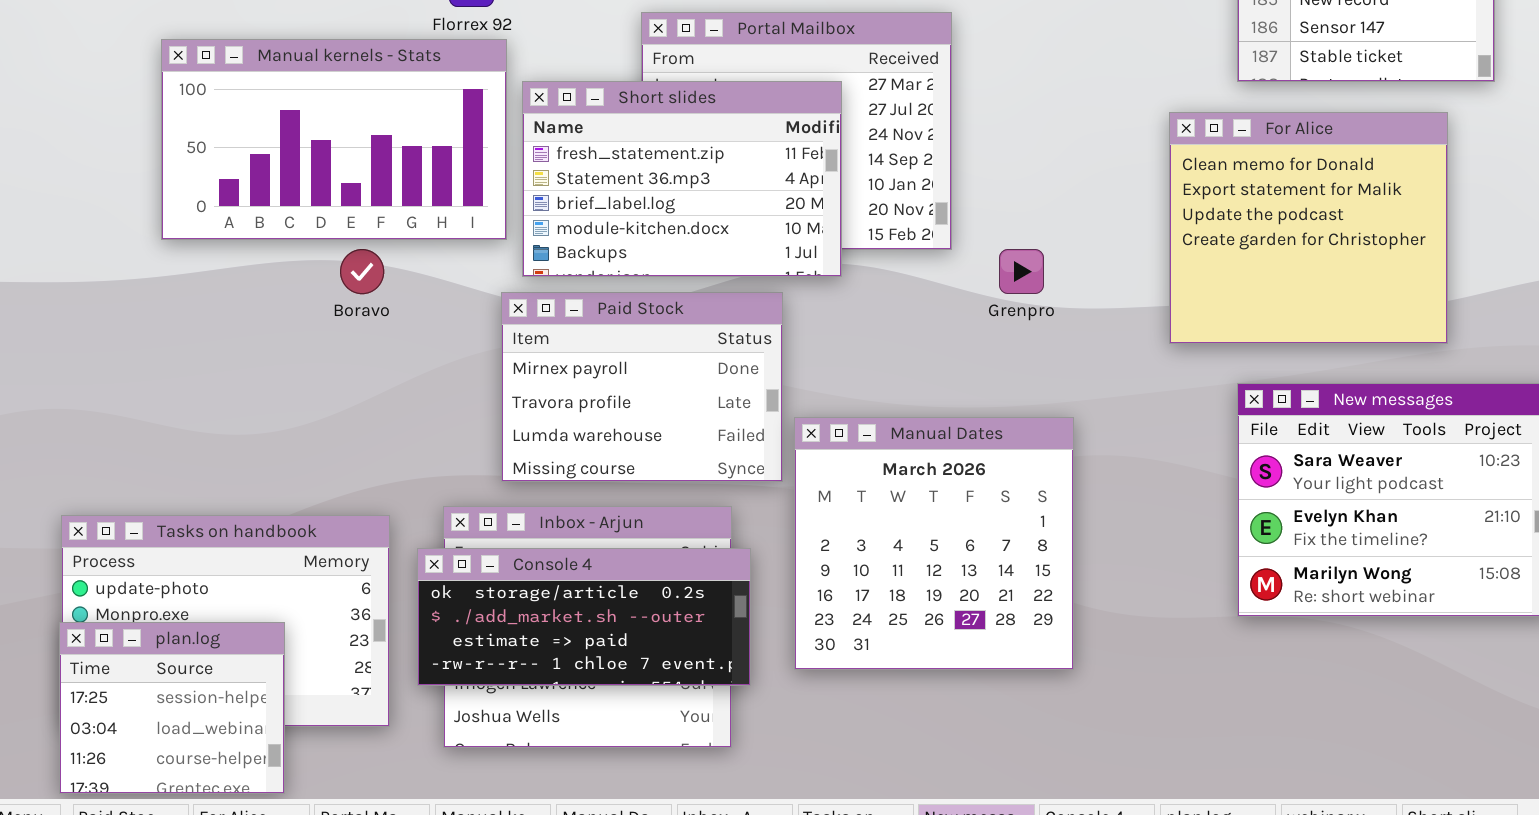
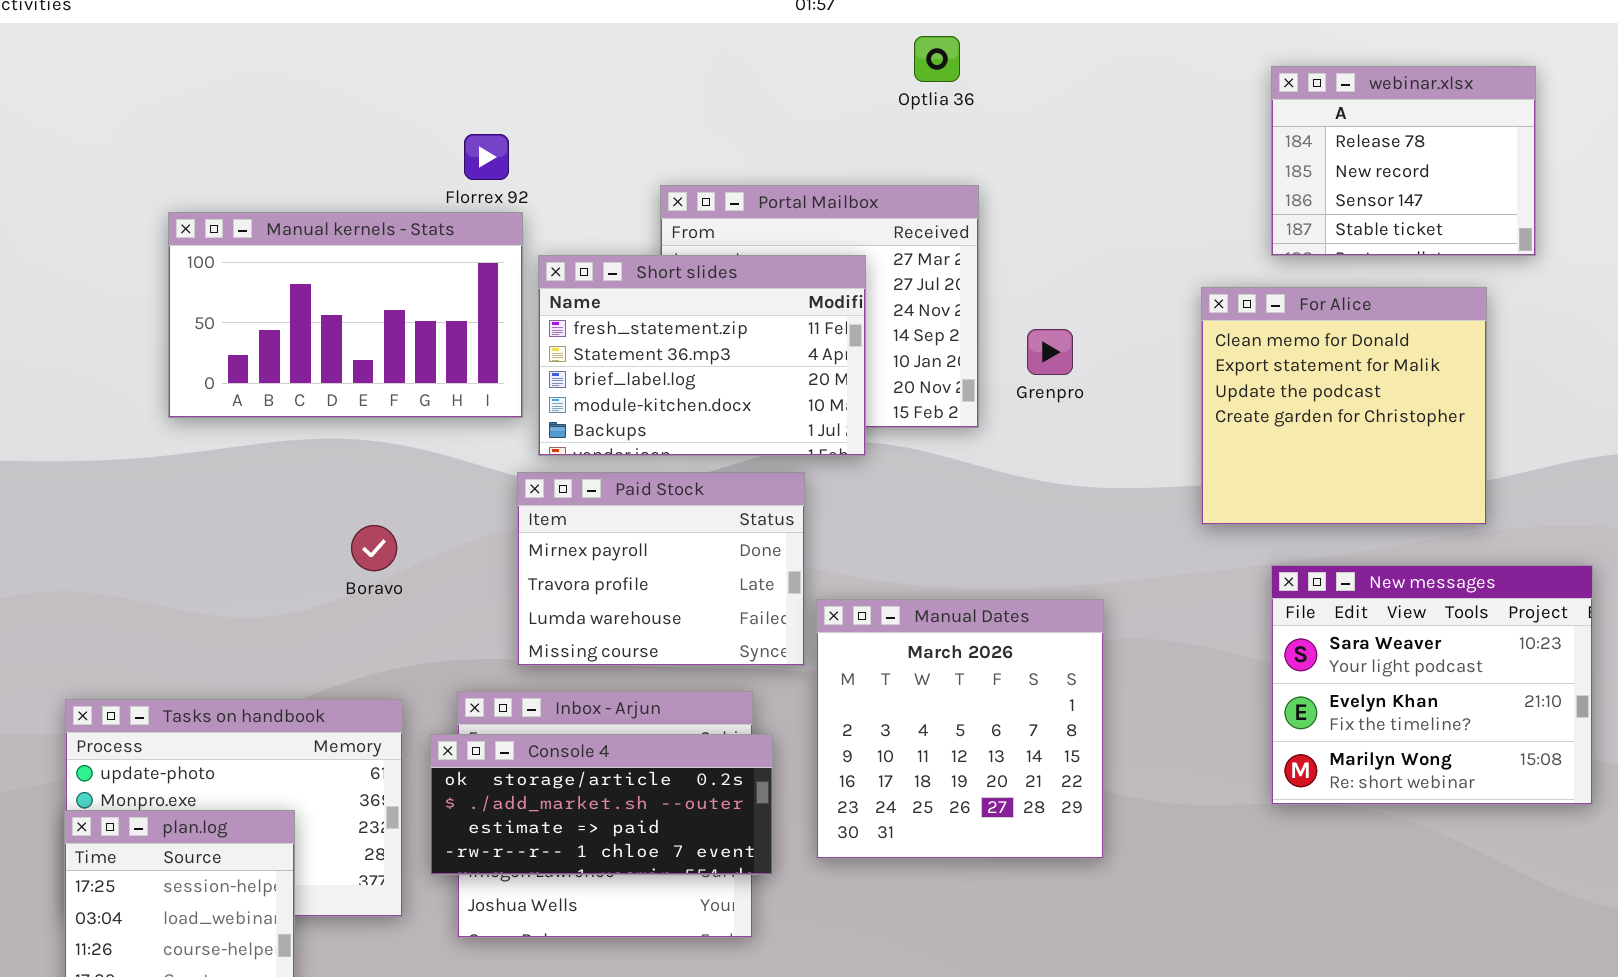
Boravo: [340,249,384,294] -> [351,525,397,571], moved
Grenpro: [999,249,1044,294] -> [1027,329,1073,375], moved

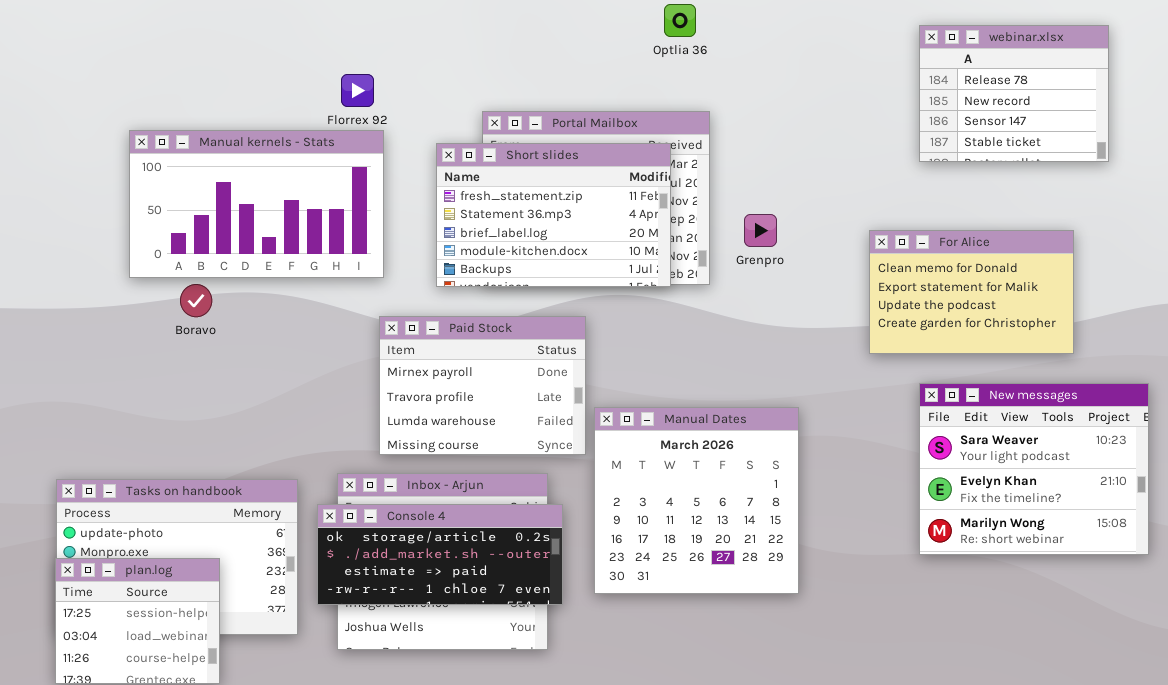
Short slides: [538,255,866,456] -> [436,143,671,287], moved
For Alice: [1201,287,1487,525] -> [869,230,1074,354], resized
Boravo: [351,525,397,571] -> [180,284,212,317], moved

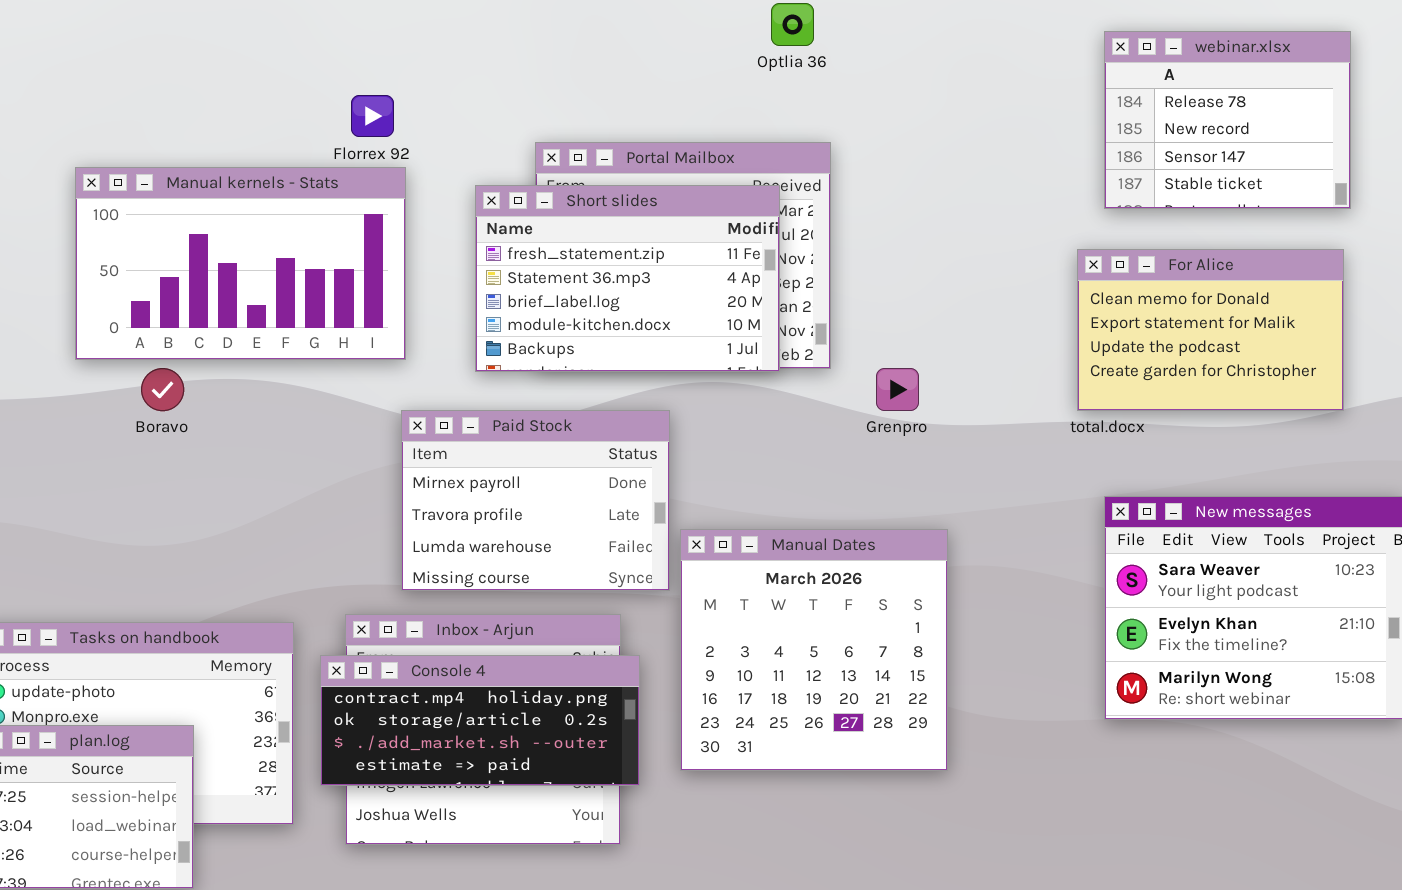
Grenpro: [744,214,777,247] -> [876,368,919,411], moved
For Alice: [869,230,1074,354] -> [1077,249,1344,411], moved
Console 4: [317,504,563,605] -> [320,655,640,786], scrolled up 1 row

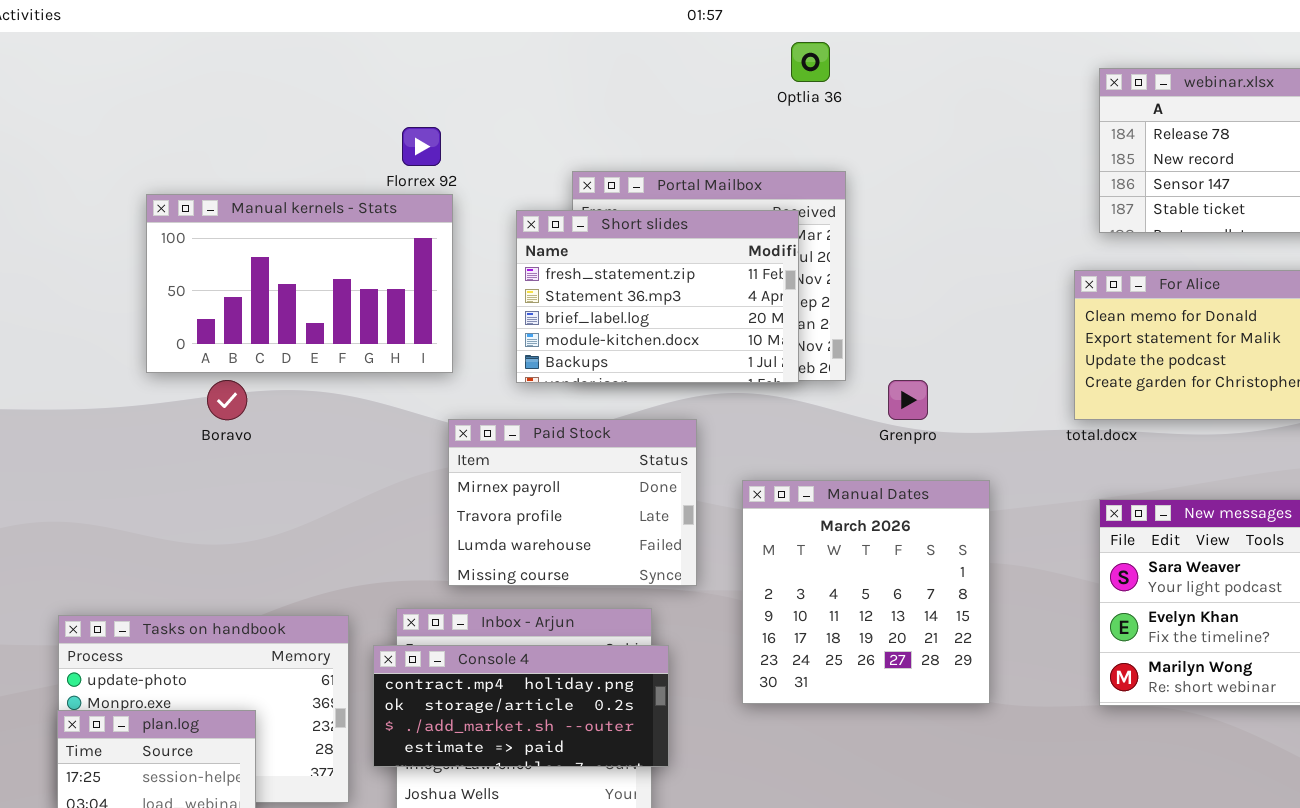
Manual Dates: [680,529,948,771] -> [742,480,990,704], moved

